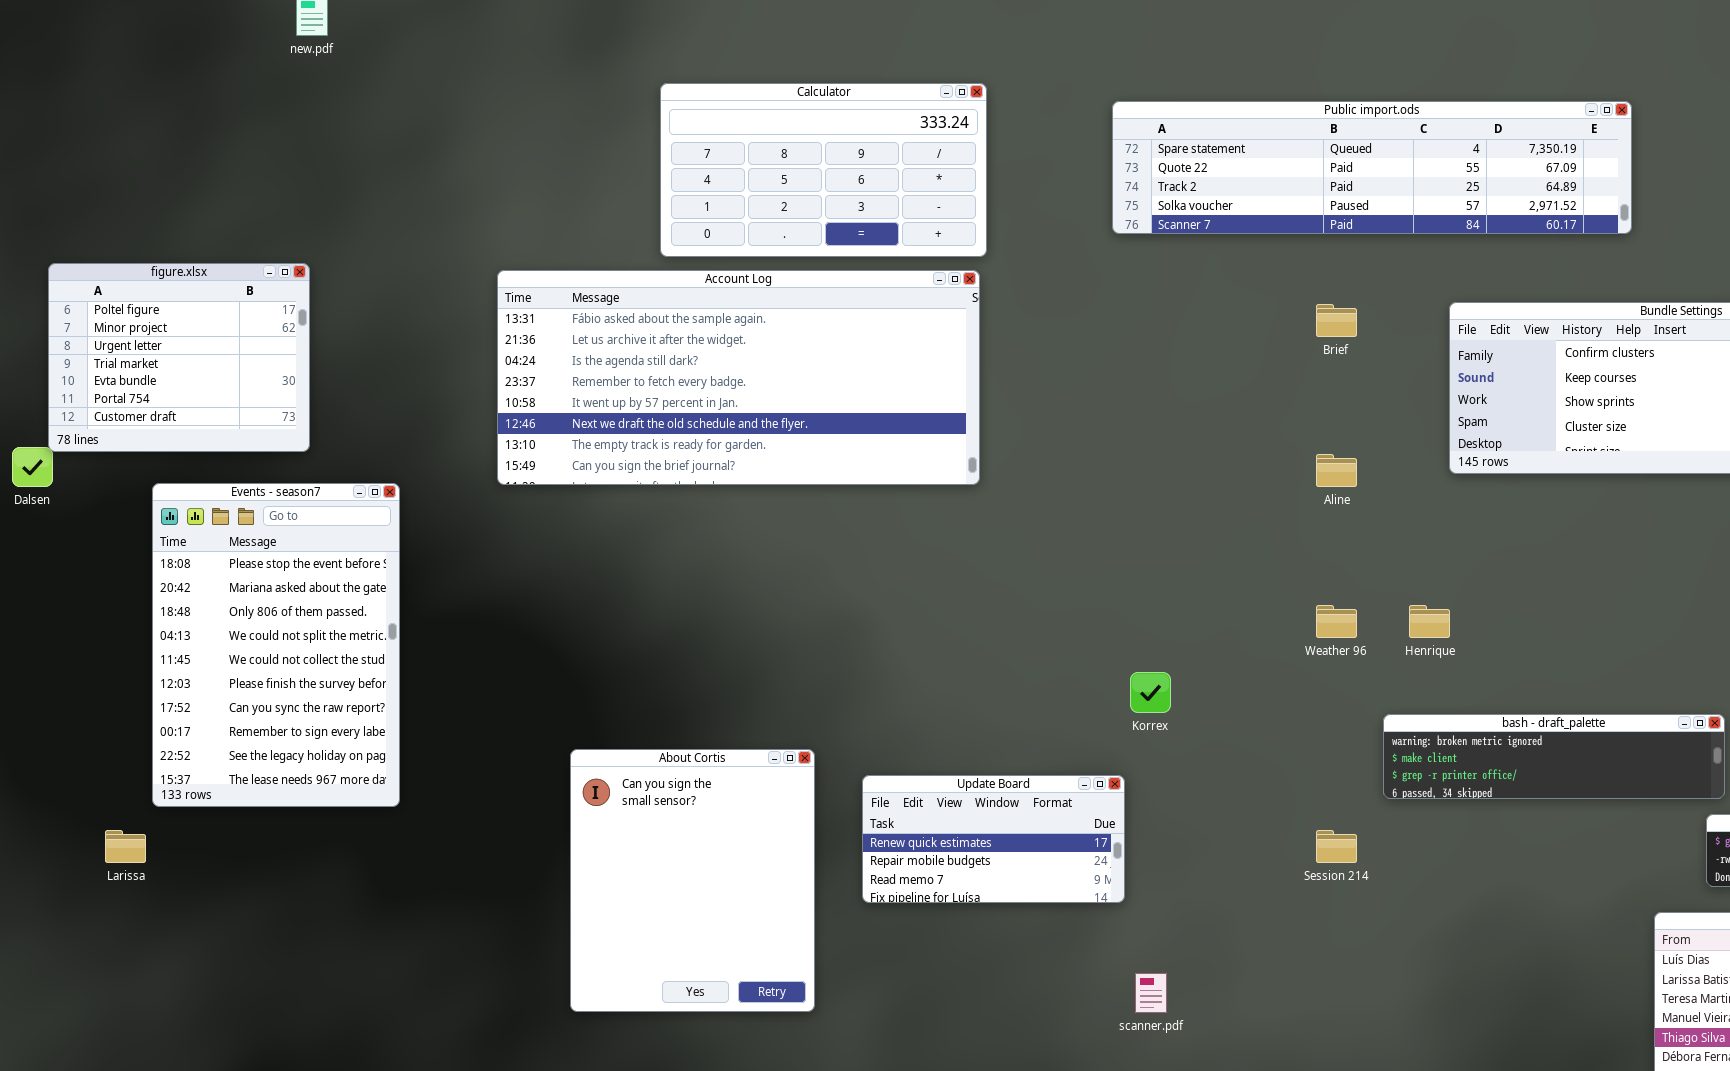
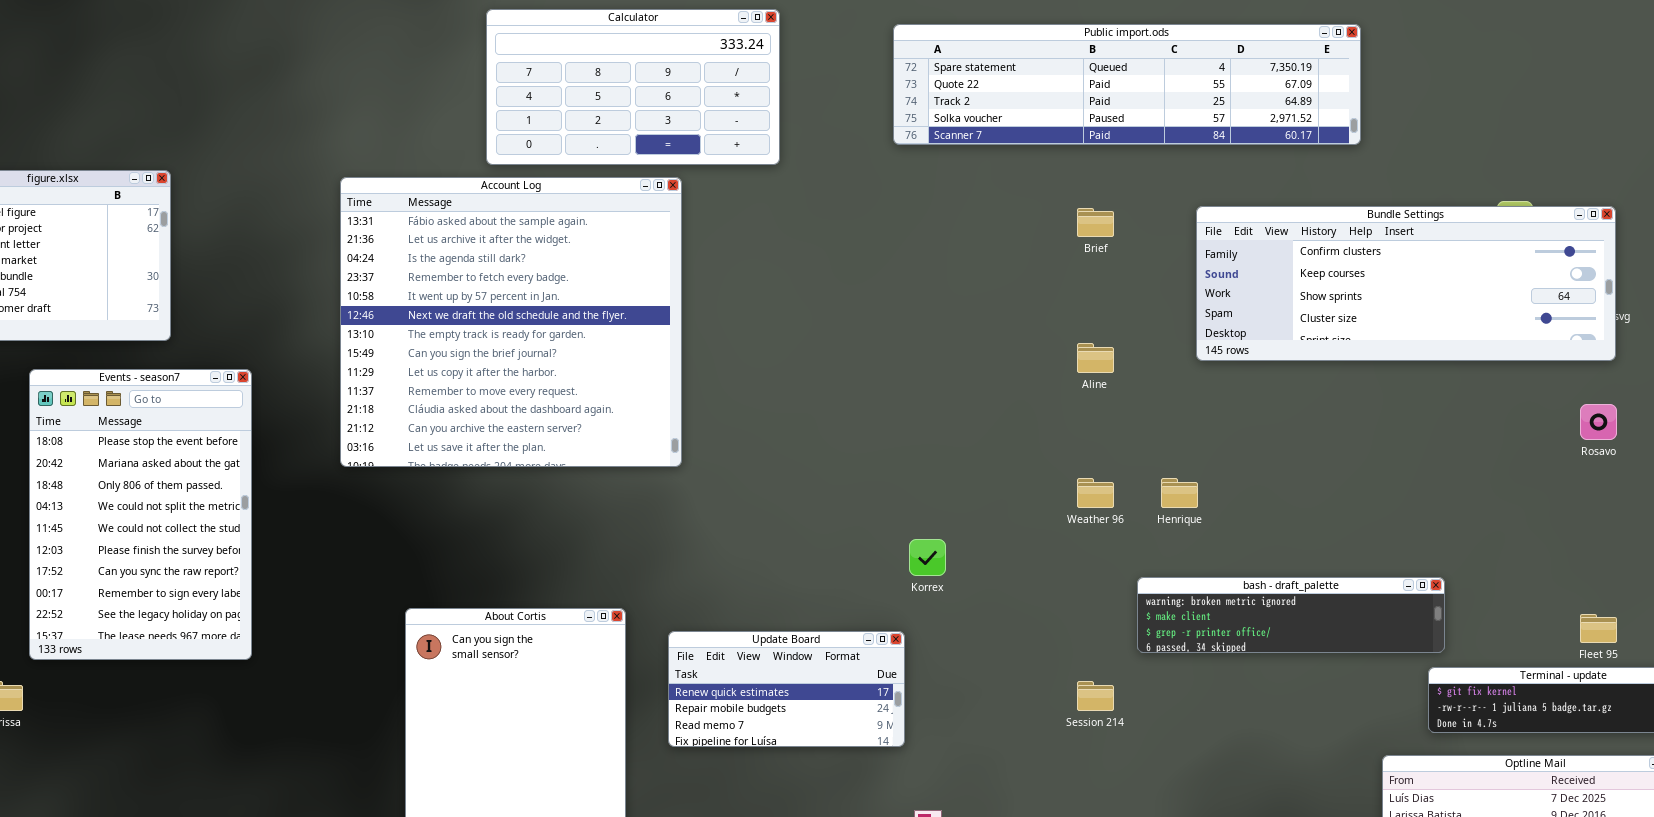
Account Log: [497,270,980,485] -> [340,177,682,467], resized

